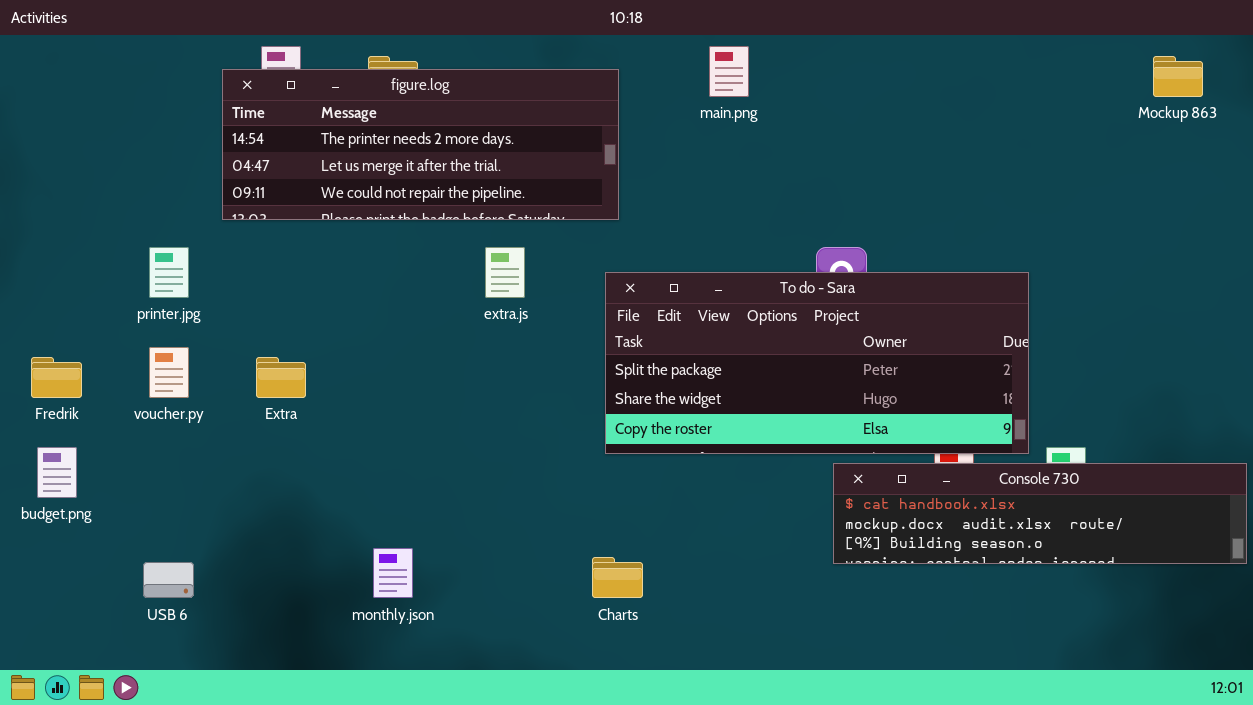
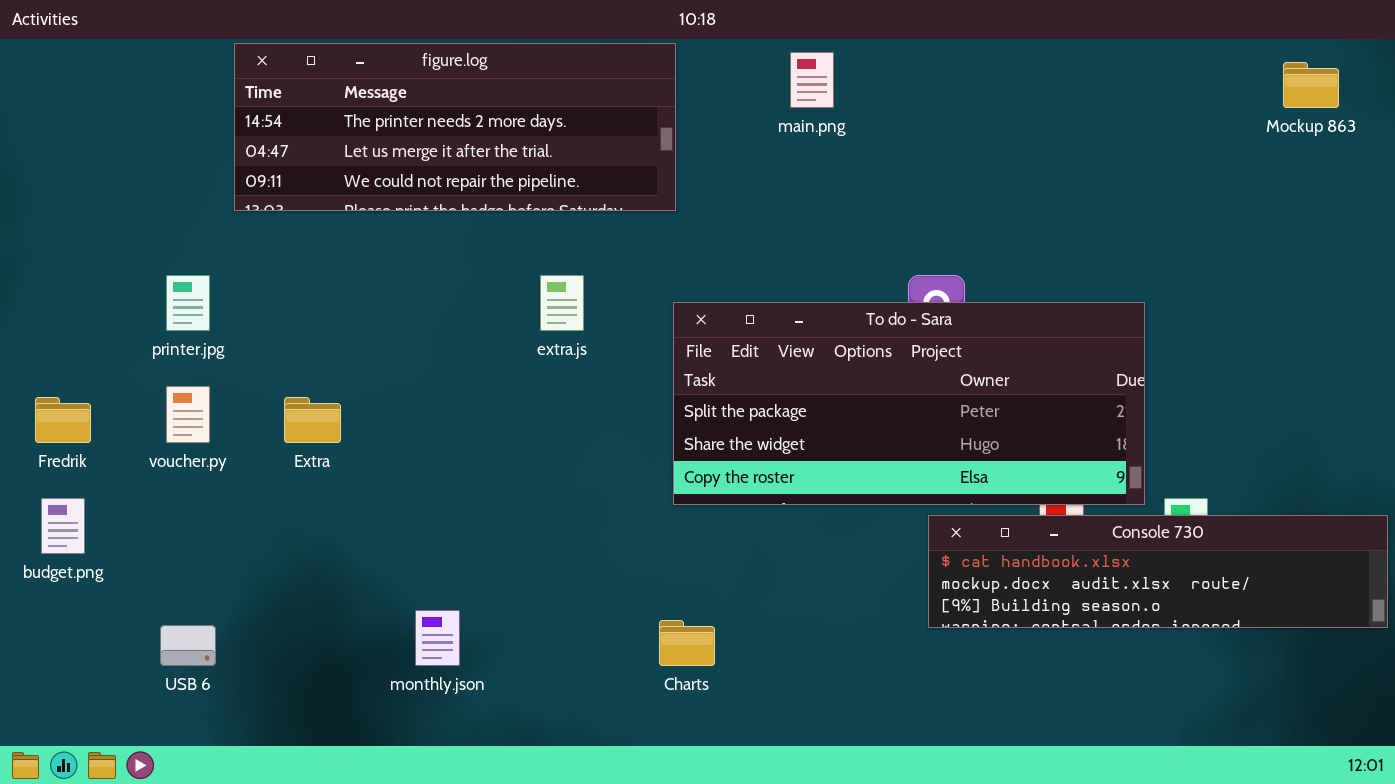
figure.log: [222,69,619,220] -> [234,43,676,211], moved

